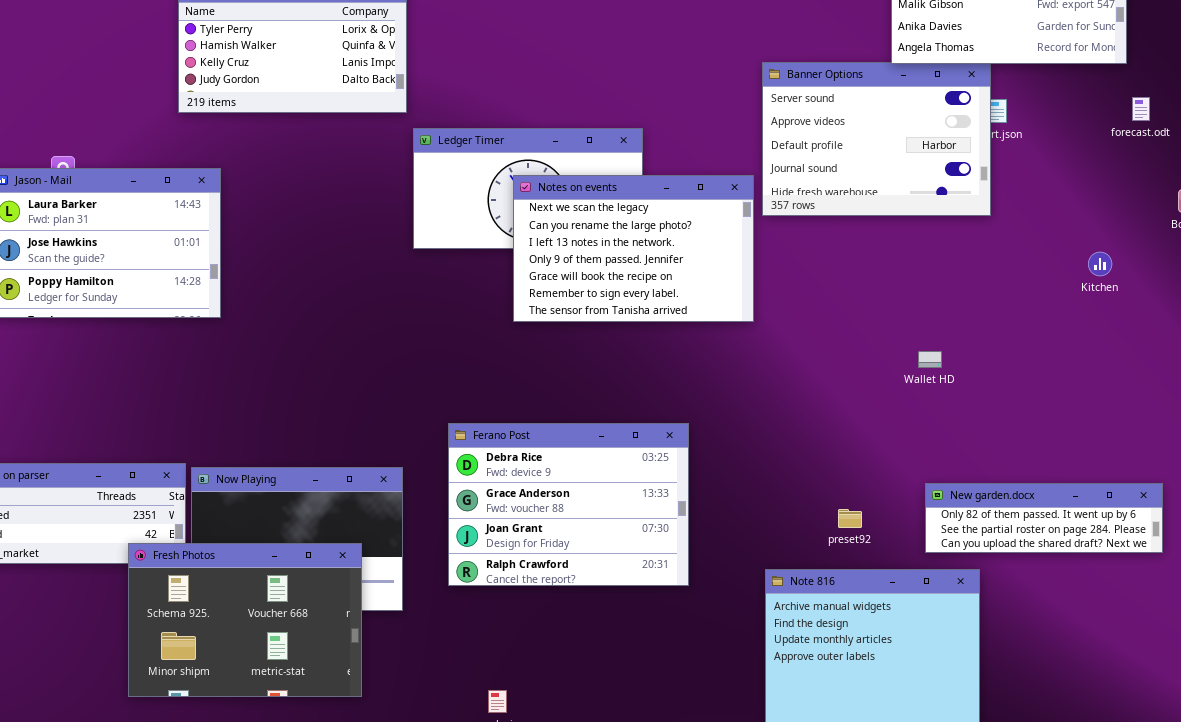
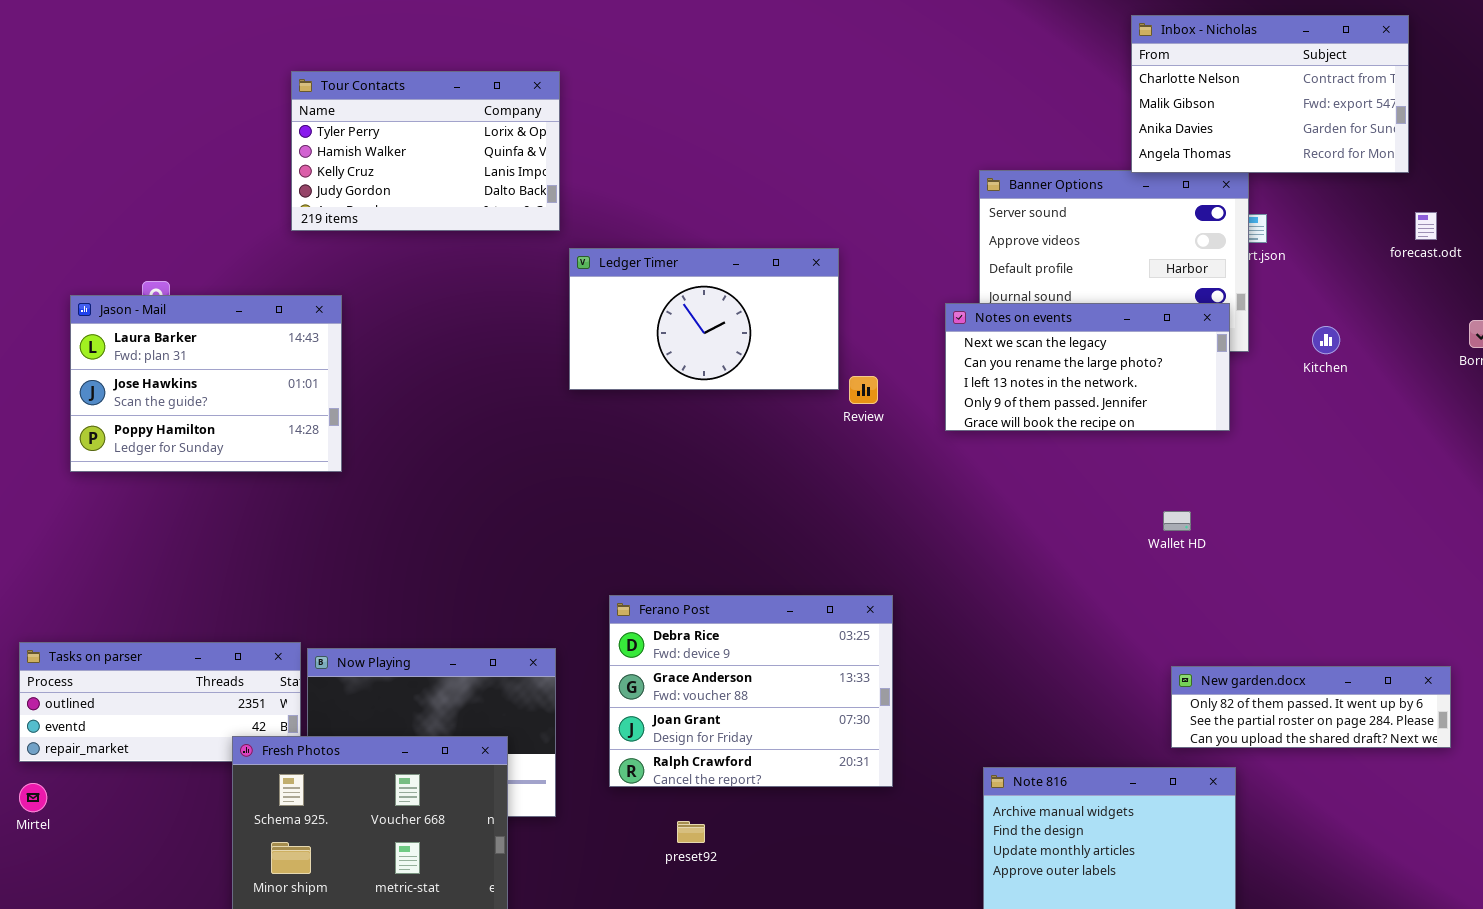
Notes on events: [513,175,754,322] -> [945,303,1230,431], moved, resized
Kitchen: [1088,252,1112,276] -> [1312,326,1340,354], moved
preset92: [838,509,862,528] -> [677,821,705,843], moved

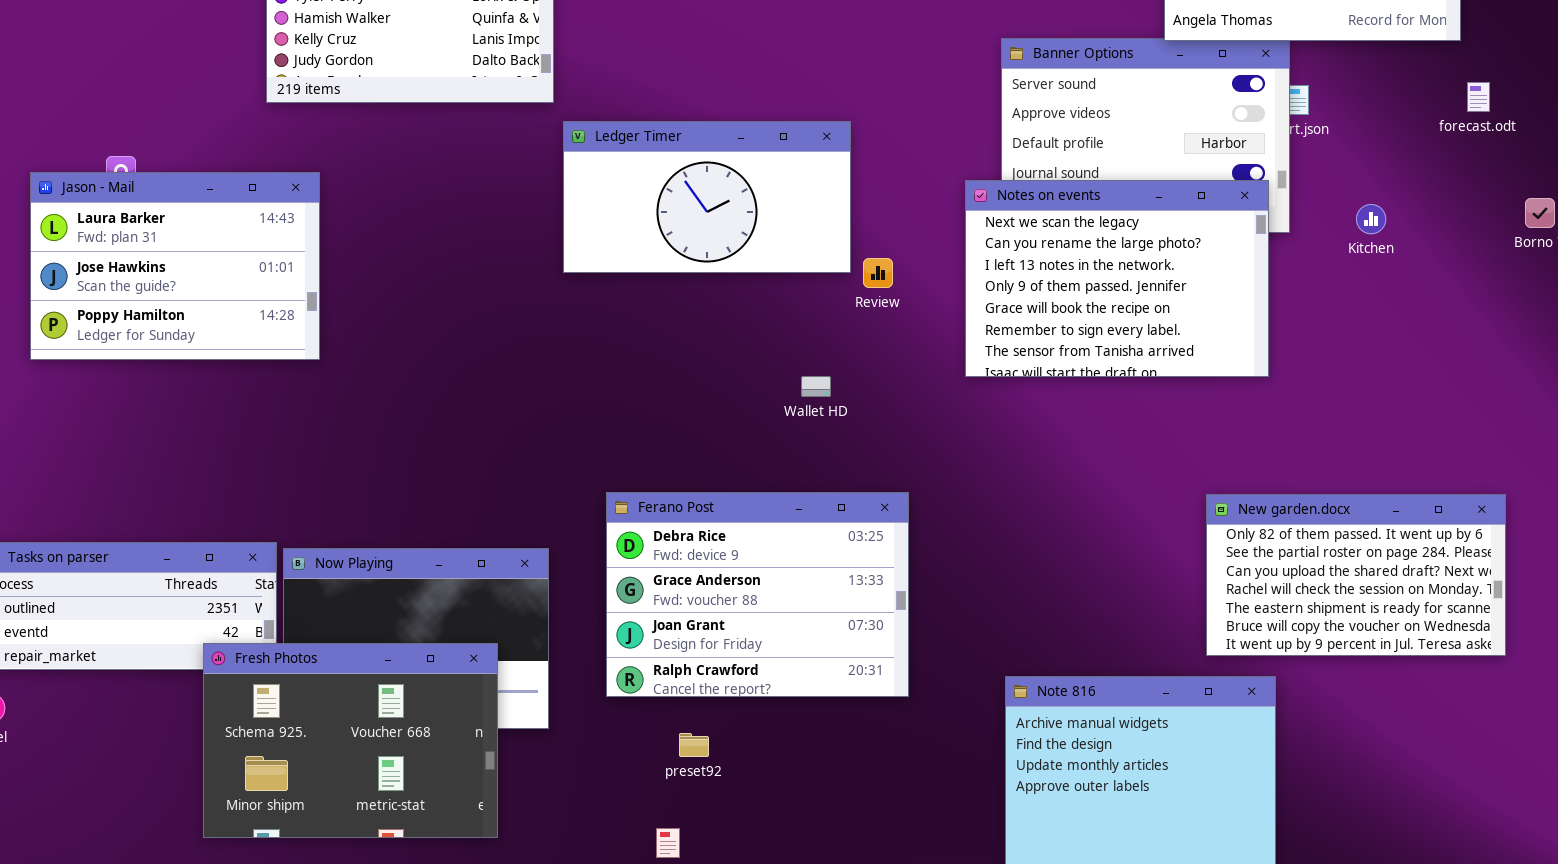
Notes on events: [945,303,1230,431] -> [965,180,1269,377], resized
Wallet HD: [1163,511,1191,531] -> [801,376,831,397], moved
New garden.docx: [1171,666,1451,748] -> [1206,494,1506,656], resized

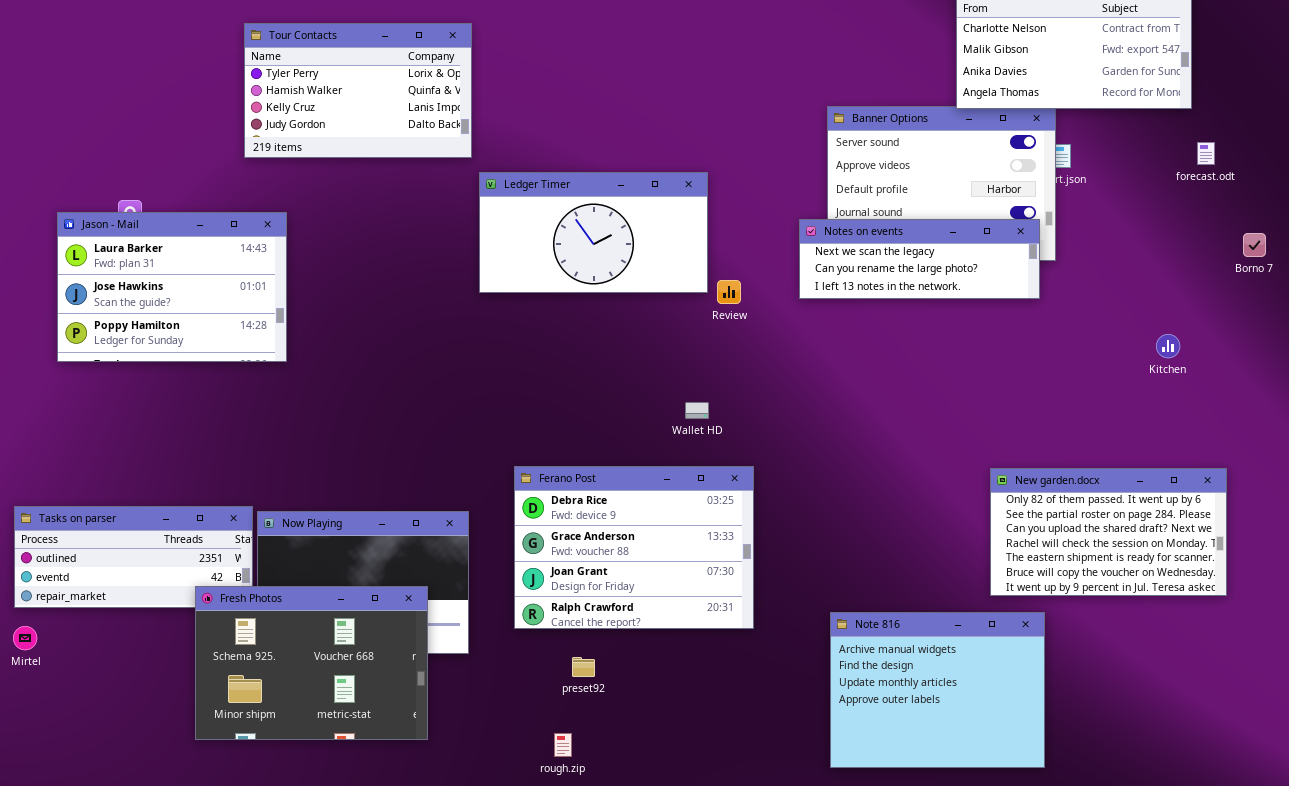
Notes on events: [965,180,1269,377] -> [799,219,1040,299], resized
Kitchen: [1356,204,1386,234] -> [1156,334,1180,358], moved
Wallet HD: [801,376,831,397] -> [685,402,709,419], moved

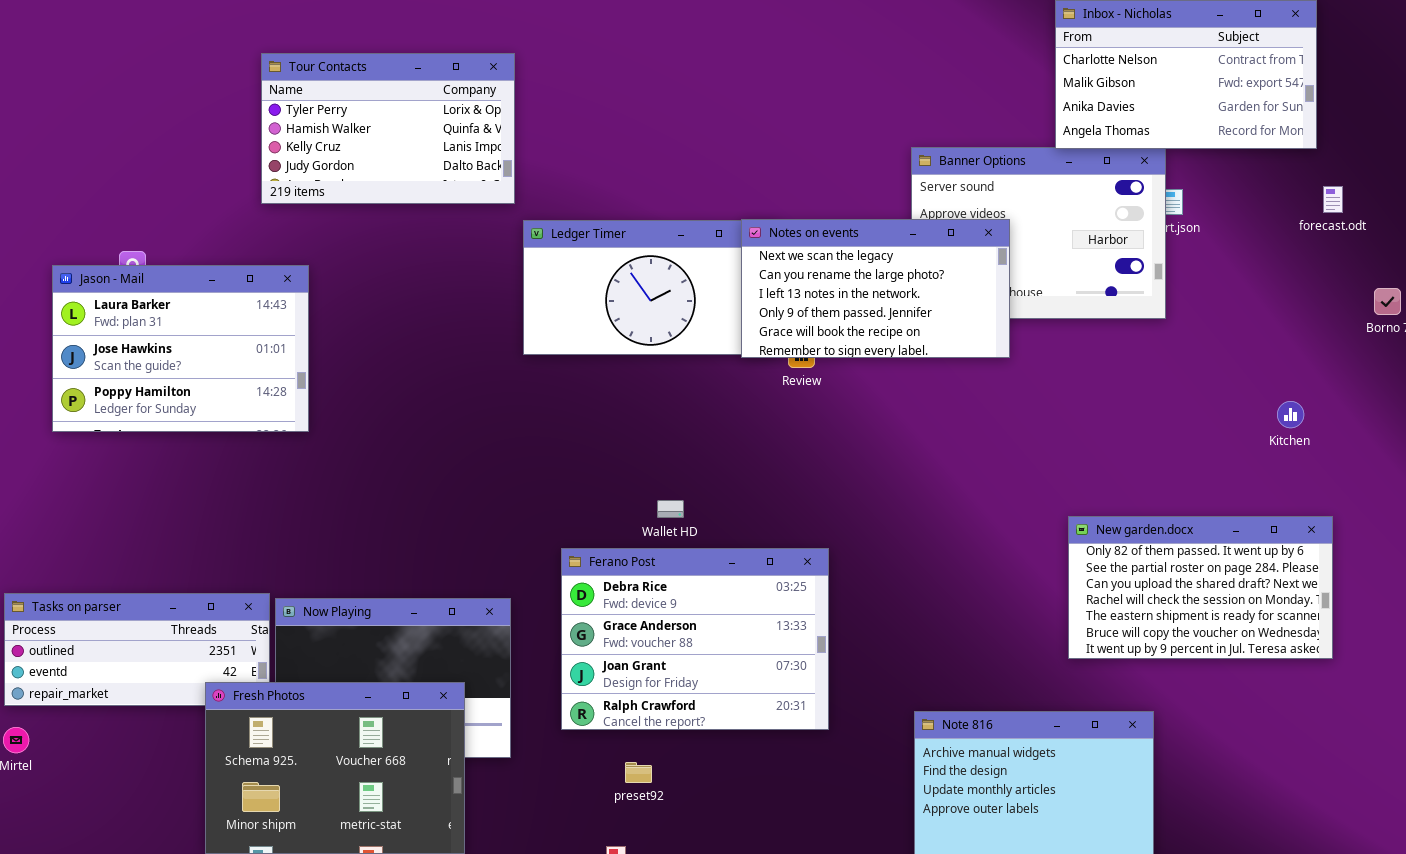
Notes on events: [799,219,1040,299] -> [741,219,1010,358], moved, resized
Wallet HD: [685,402,709,419] -> [657,500,684,518], moved
New garden.docx: [990,468,1227,596] -> [1068,516,1333,659], moved

